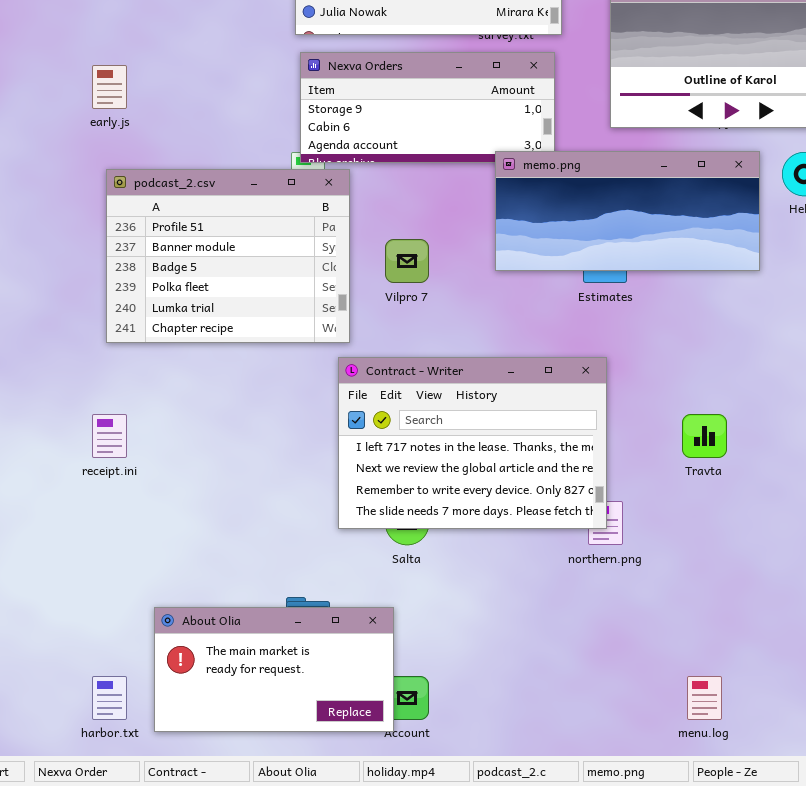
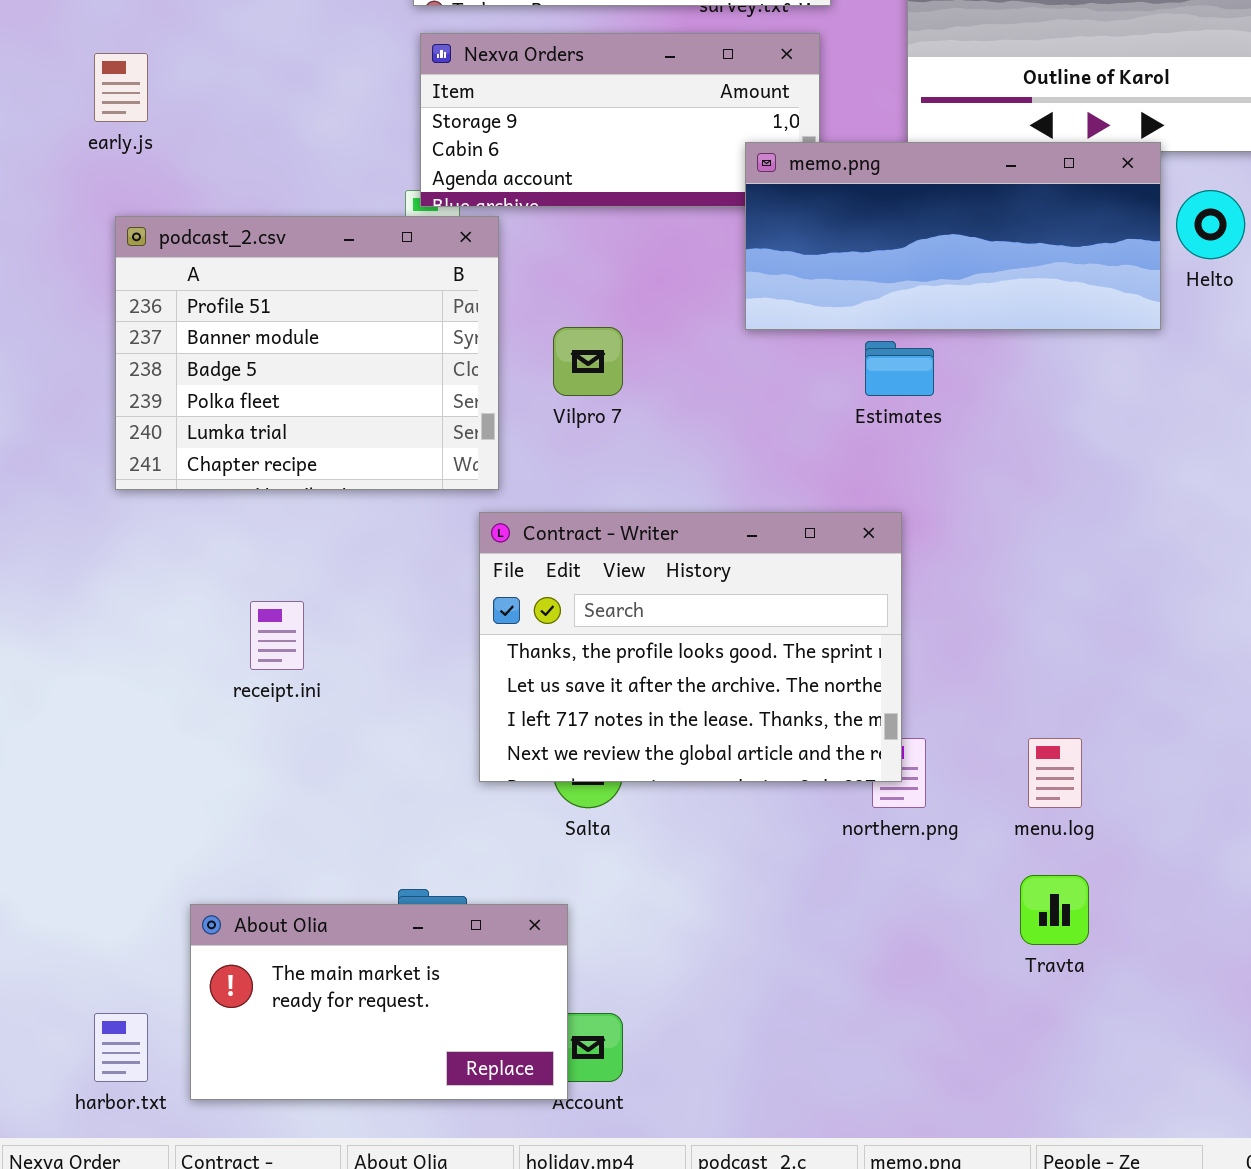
memo.png: [495,151,760,271] -> [745,142,1161,330], moved
Contract - Writer: [338,357,607,529] -> [479,512,902,782], scrolled up 2 rows
receipt.ini: [92,414,127,458] -> [250,601,304,670], moved
Travta: [682,414,727,458] -> [1020,875,1089,945], moved
menu.log: [687,676,722,720] -> [1028,738,1082,808], moved

